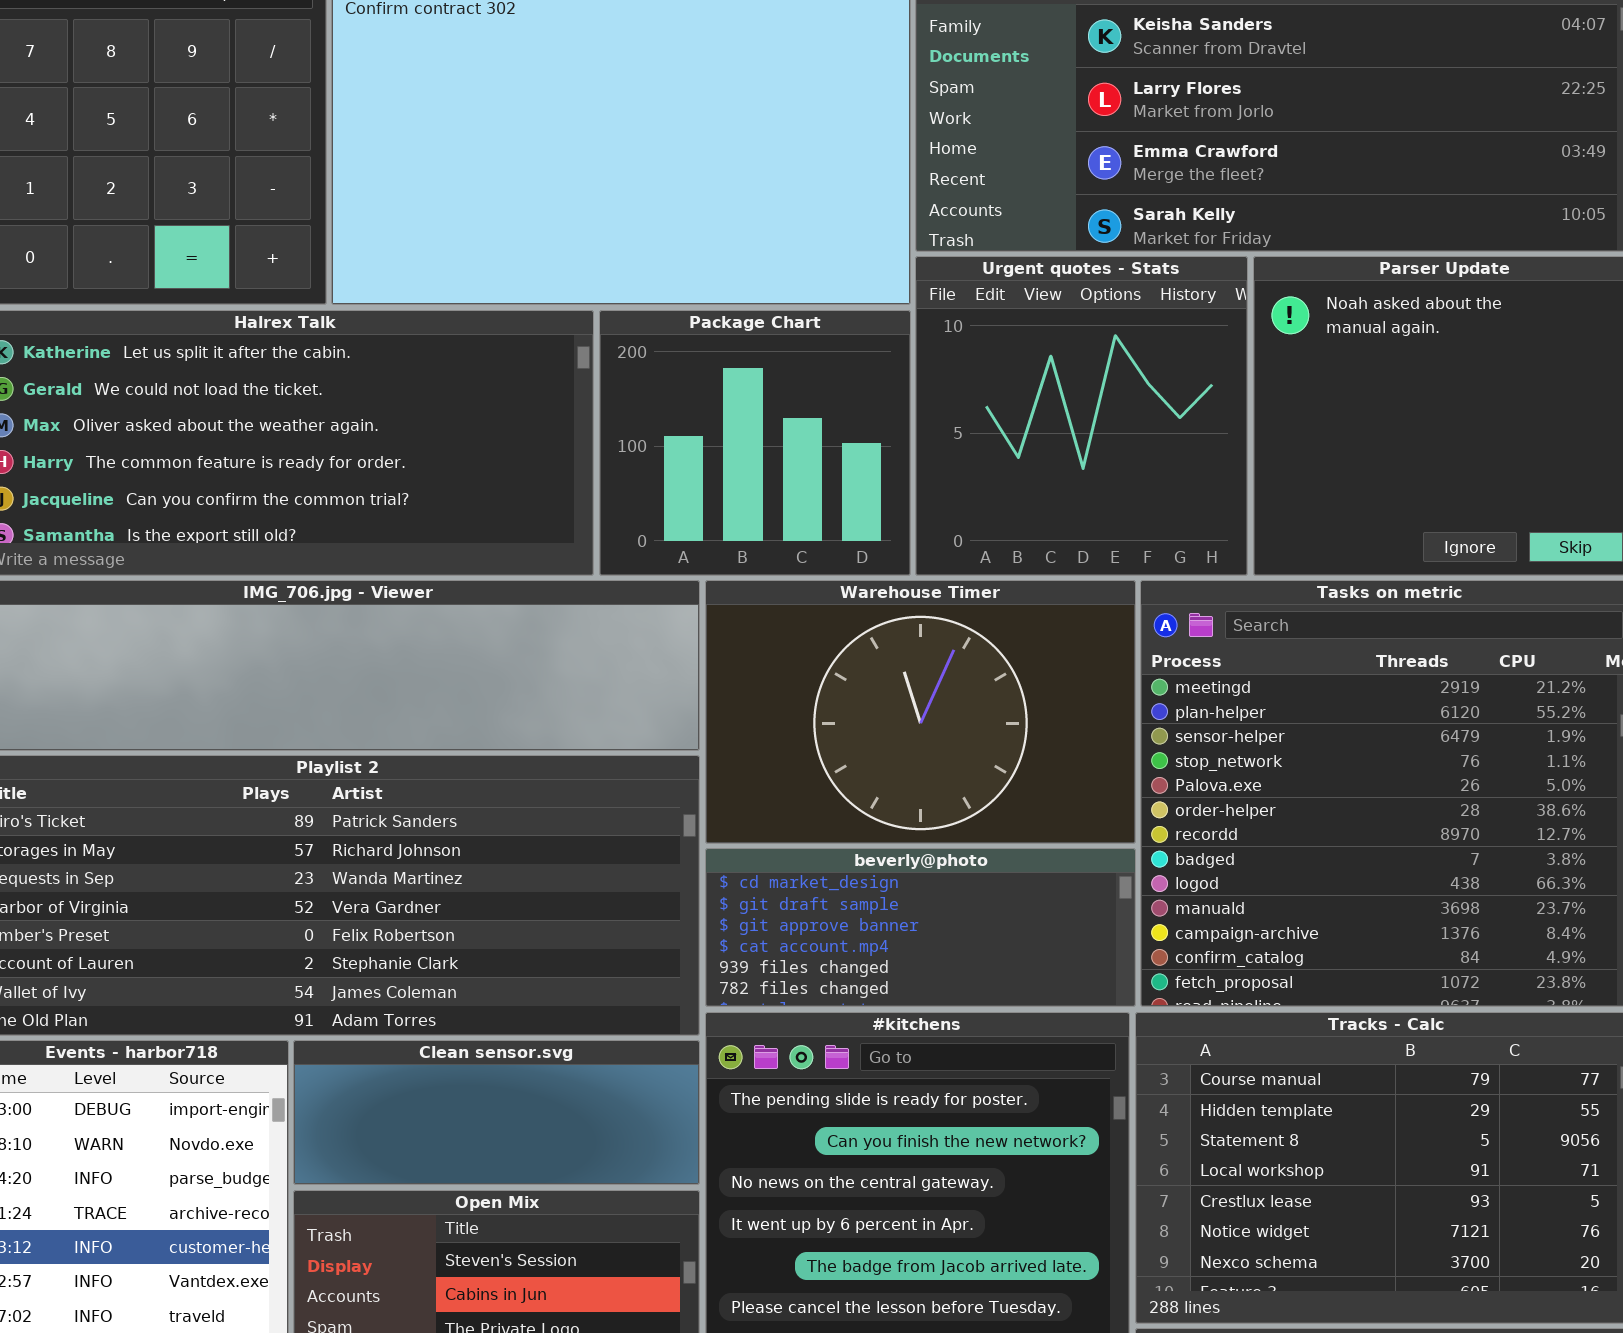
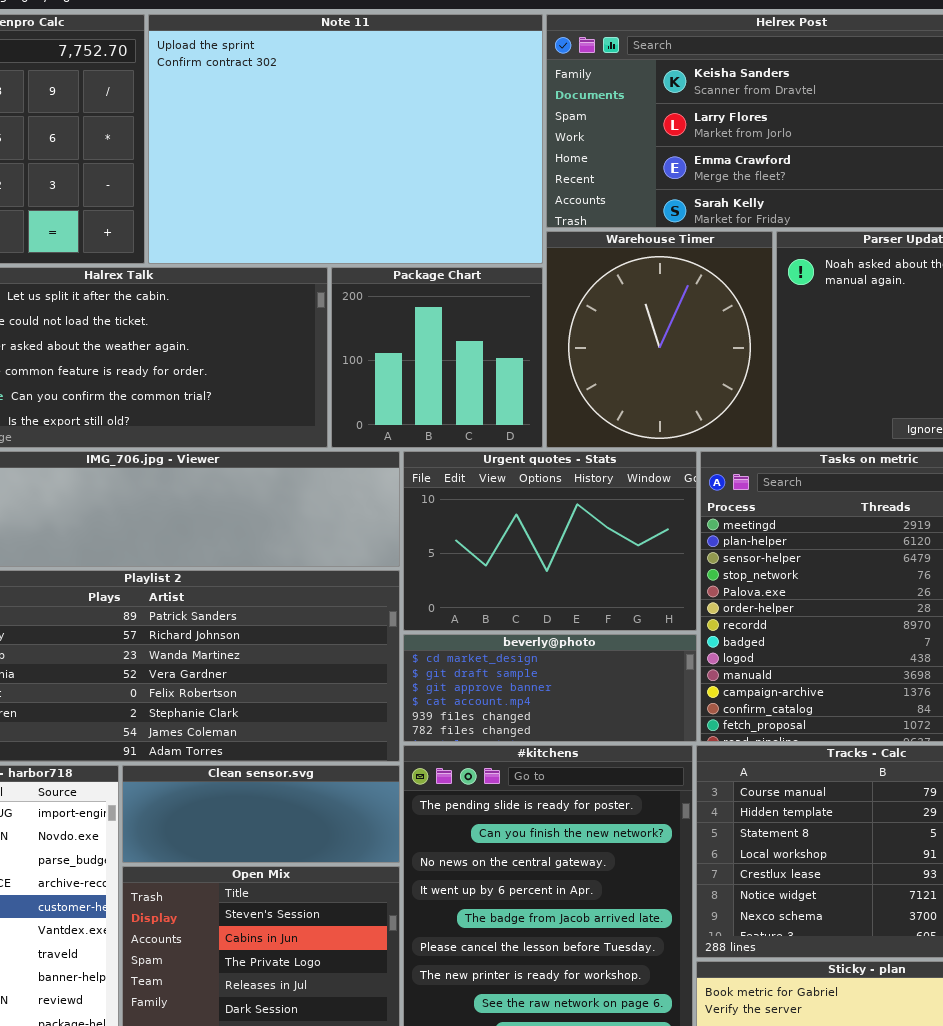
Urgent quotes - Stats: [915,256,1248,576] -> [403,451,697,631], moved, resized
Warehouse Timer: [705,580,1136,844] -> [546,231,773,448], moved, resized

